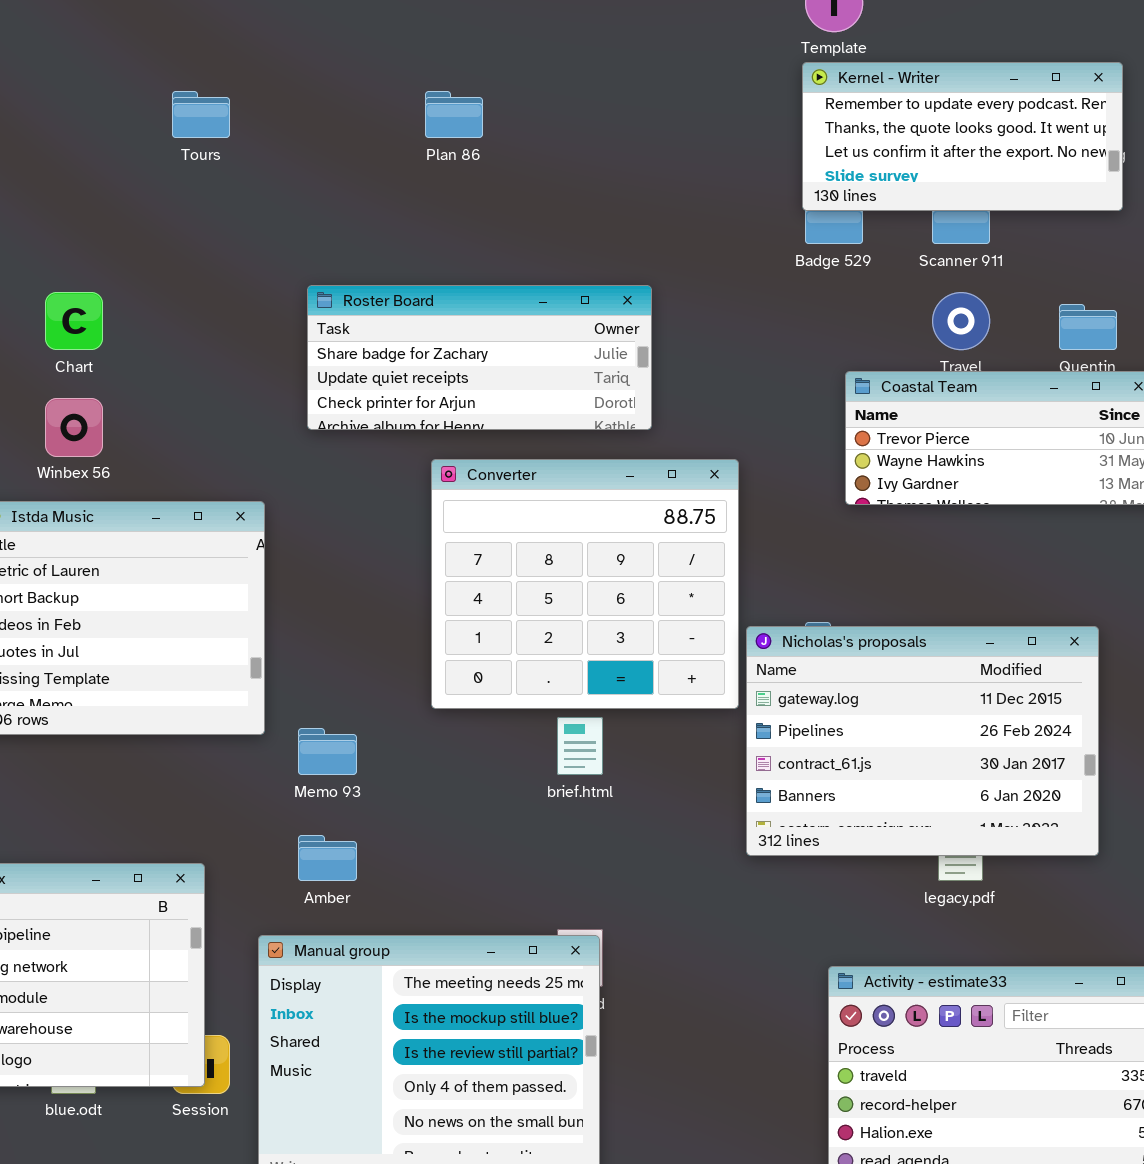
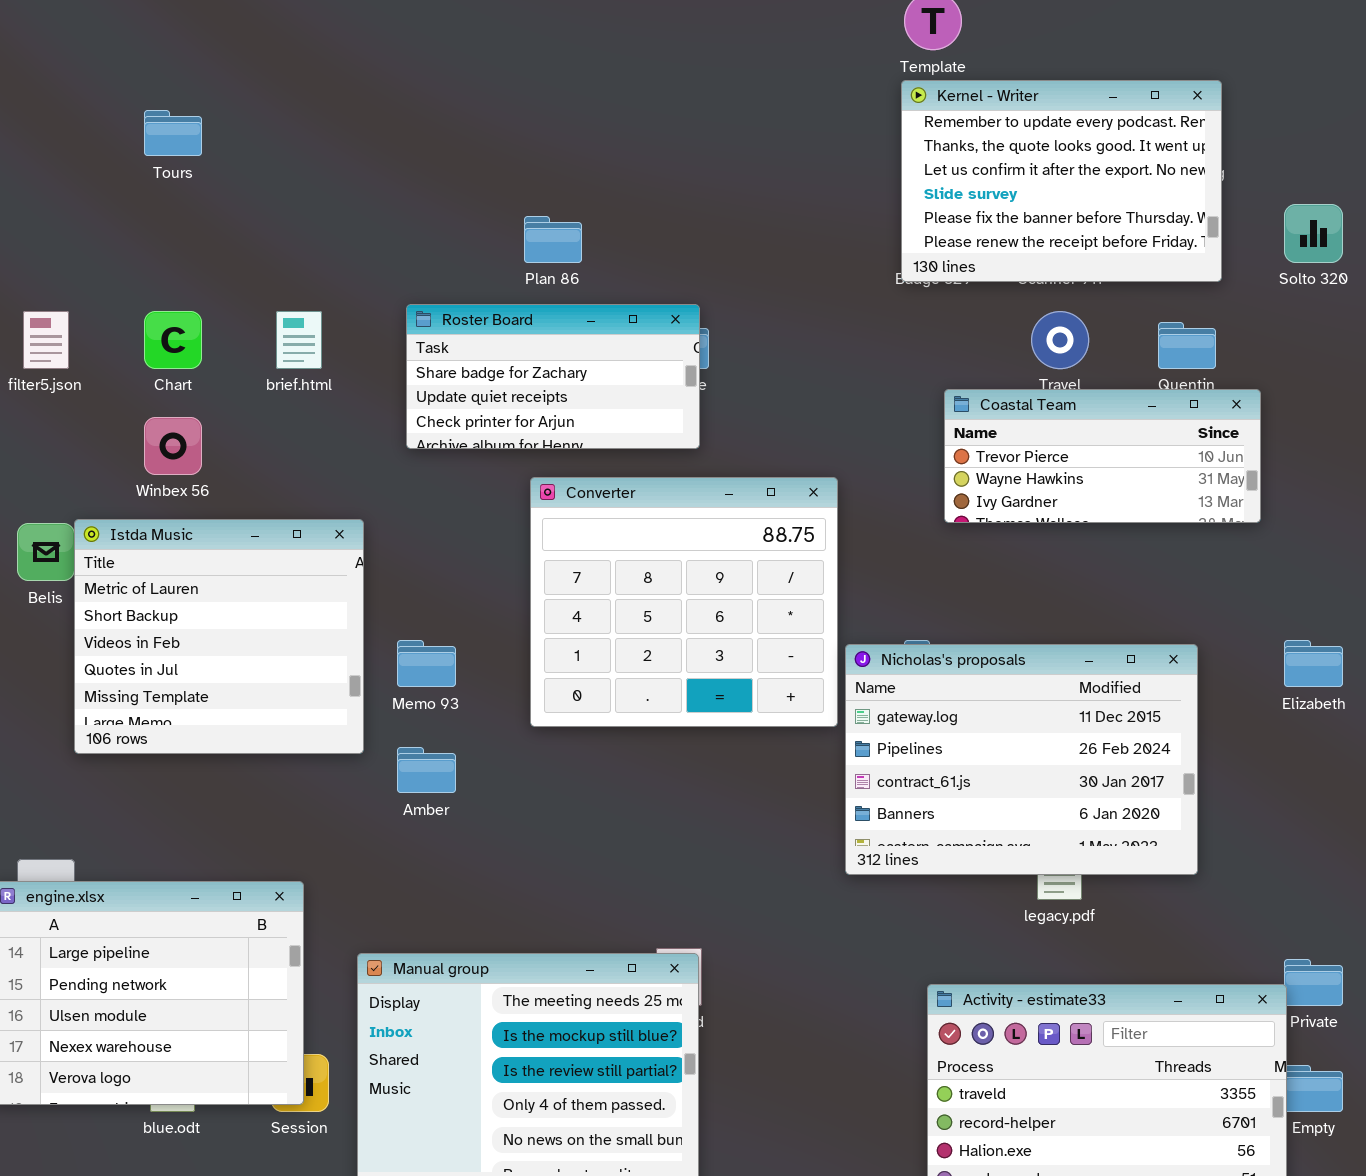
Kernel - Writer: [802,62,1123,211] -> [901,80,1222,282], resized
Tours: [172,91,230,138] -> [144,110,202,156], moved
Plan 86: [425,91,483,138] -> [524,216,582,263], moved
Roster Board: [307,285,652,430] -> [406,304,700,449], resized
brief.html: [557,717,603,775] -> [276,311,322,369], moved
Memo 93: [298,728,357,775] -> [397,640,456,687], moved
Amber: [298,835,357,881] -> [397,747,456,793], moved

